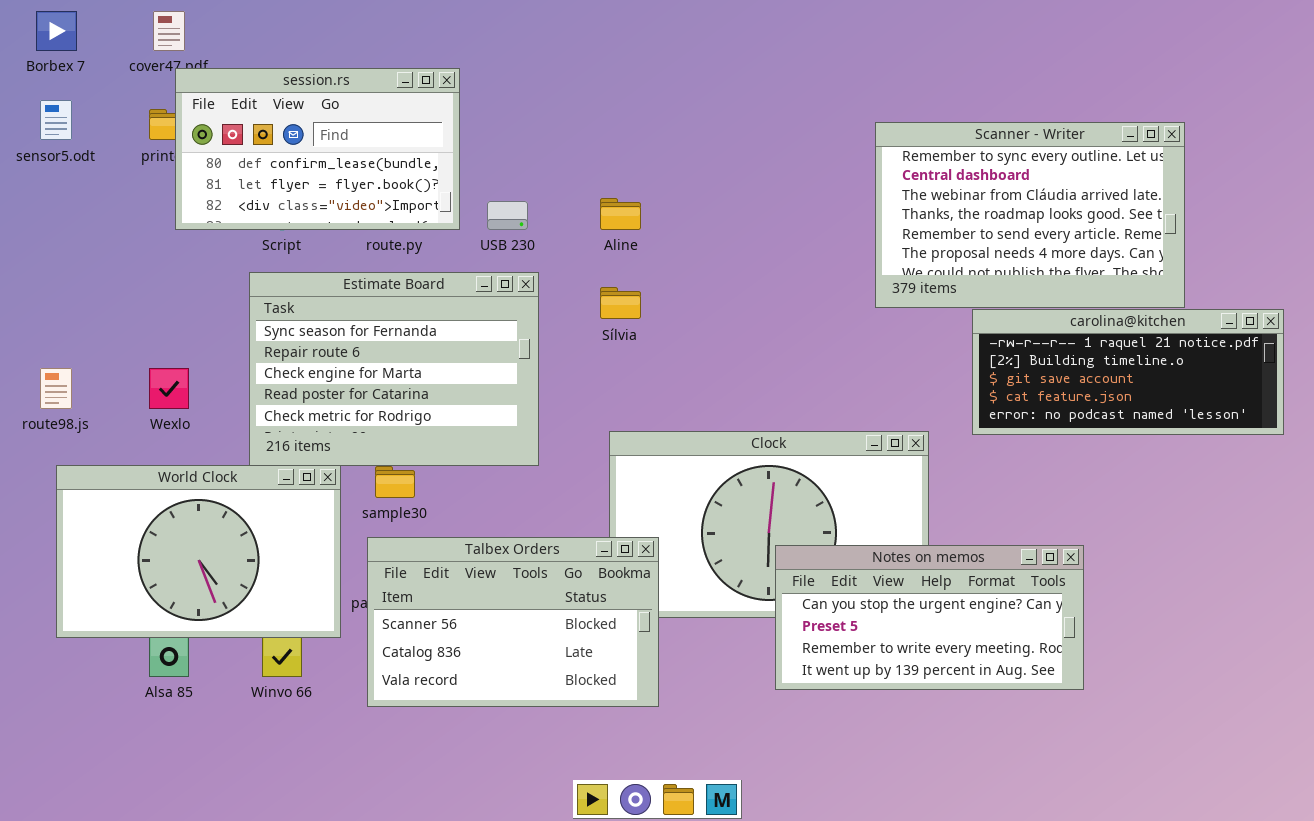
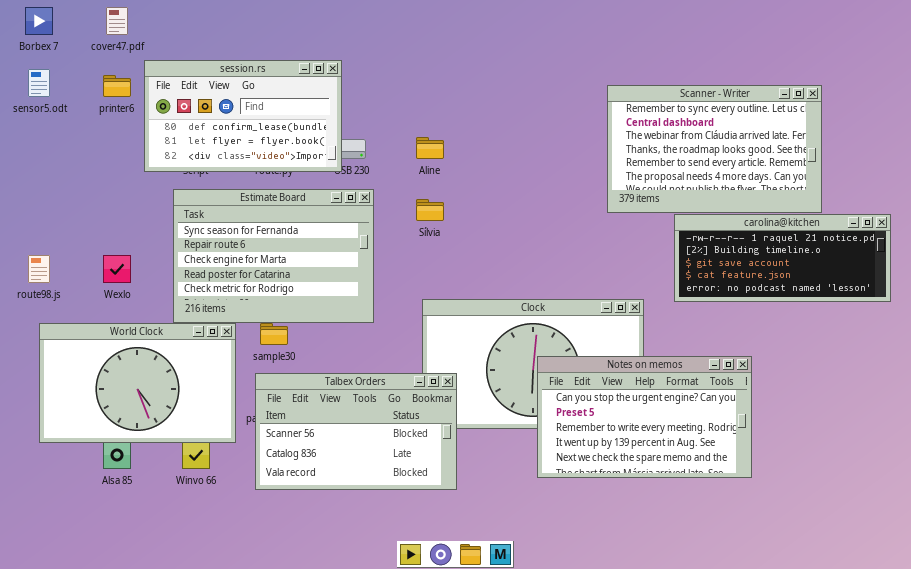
session.rs: [175,68,460,230] -> [144,60,342,172], moved
Notes on memos: [775,545,1084,690] -> [537,356,752,478], resized

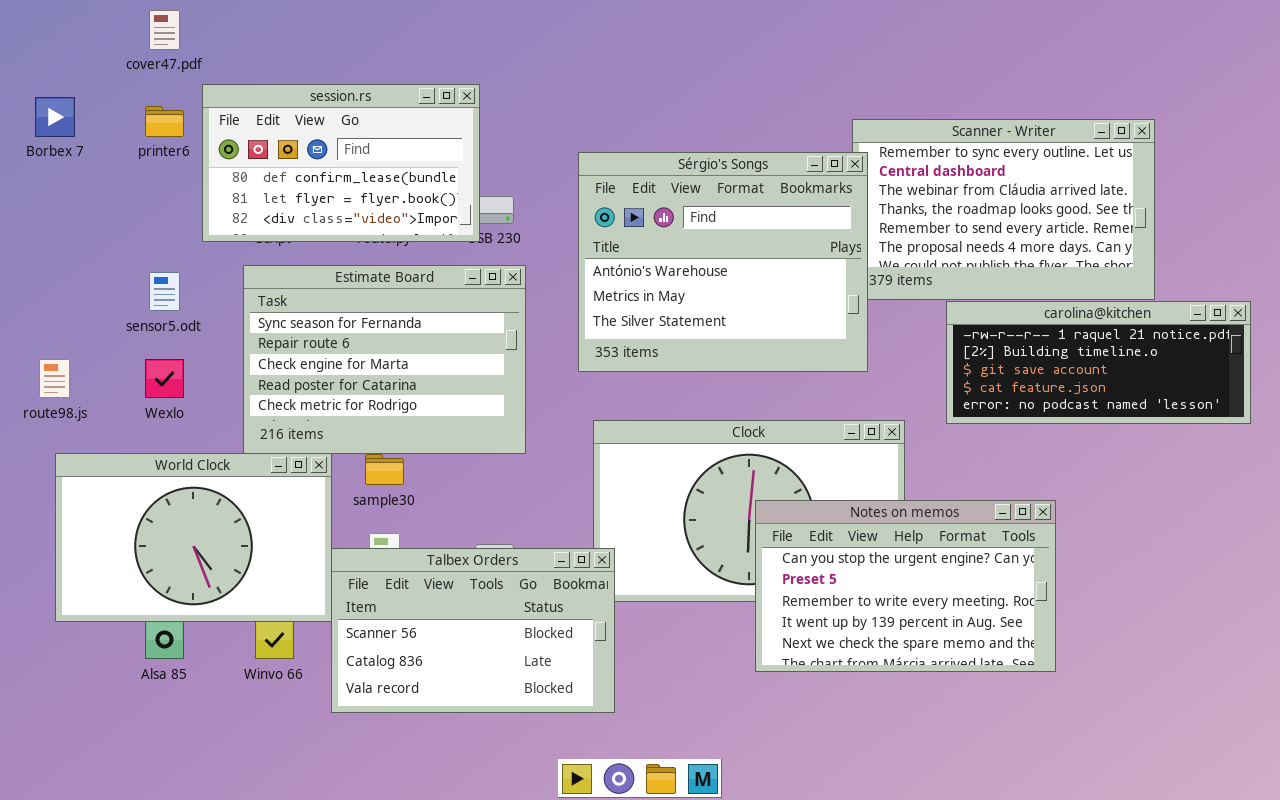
Borbex 7: [25,7,53,35] -> [35,97,75,137], moved
sensor5.odt: [28,69,50,97] -> [149,272,180,311], moved
Sérgio's Songs: none -> [578,152,868,372], opened
Talbex Orders: [255,373,457,490] -> [331,548,615,713], moved

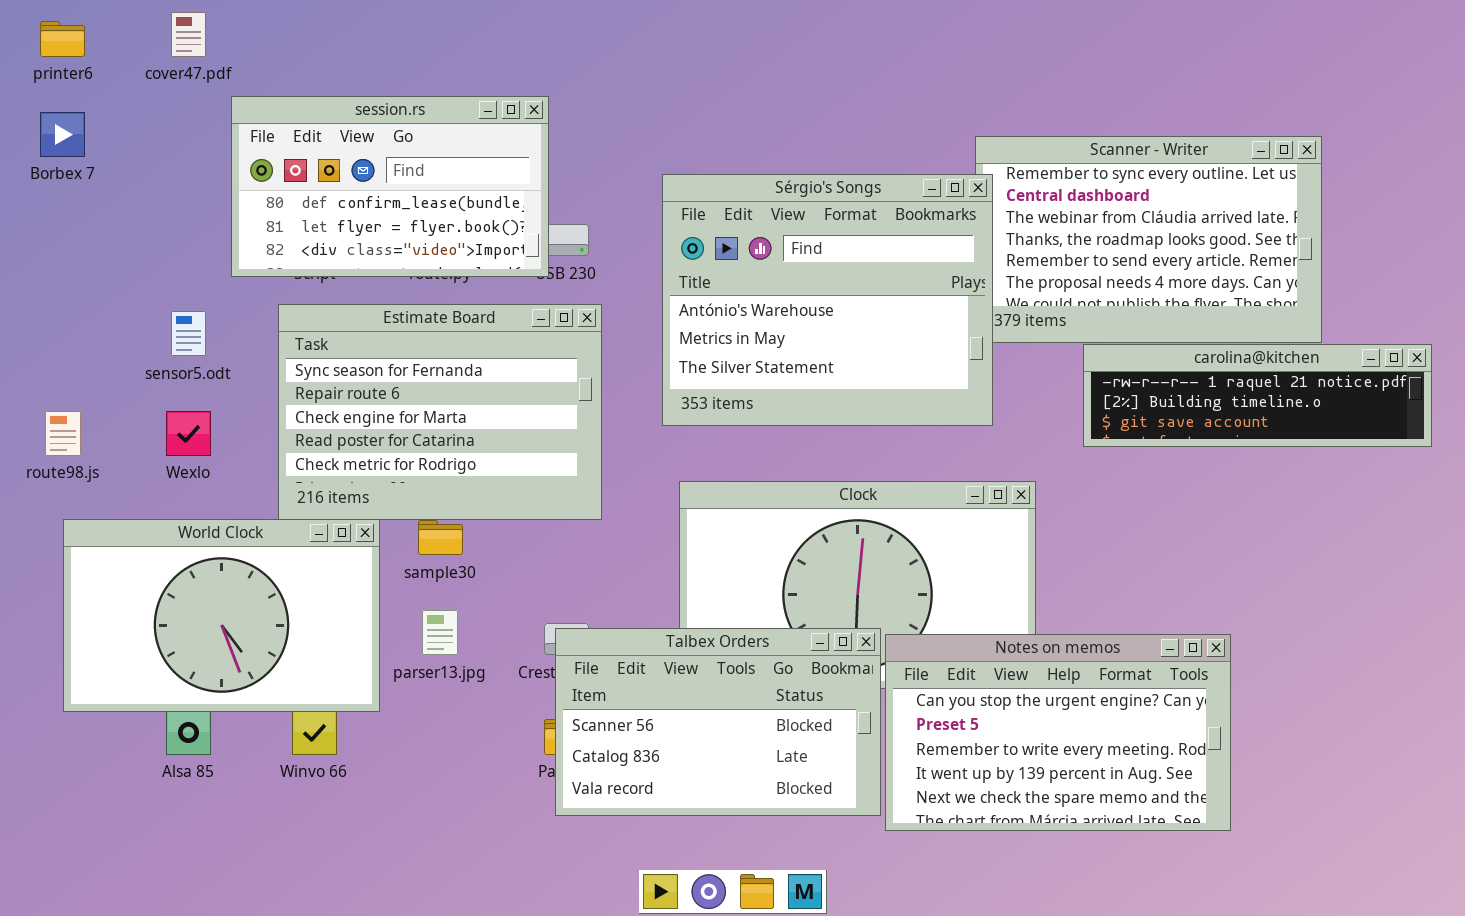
printer6: [145,106,184,137] -> [40,21,85,57], moved
carolina@kitchen: [946,301,1251,424] -> [1083,344,1432,447], resized
Notes on memos: [755,500,1056,672] -> [885,634,1231,831], moved
Talbex Orders: [331,548,615,713] -> [555,628,881,816], moved

